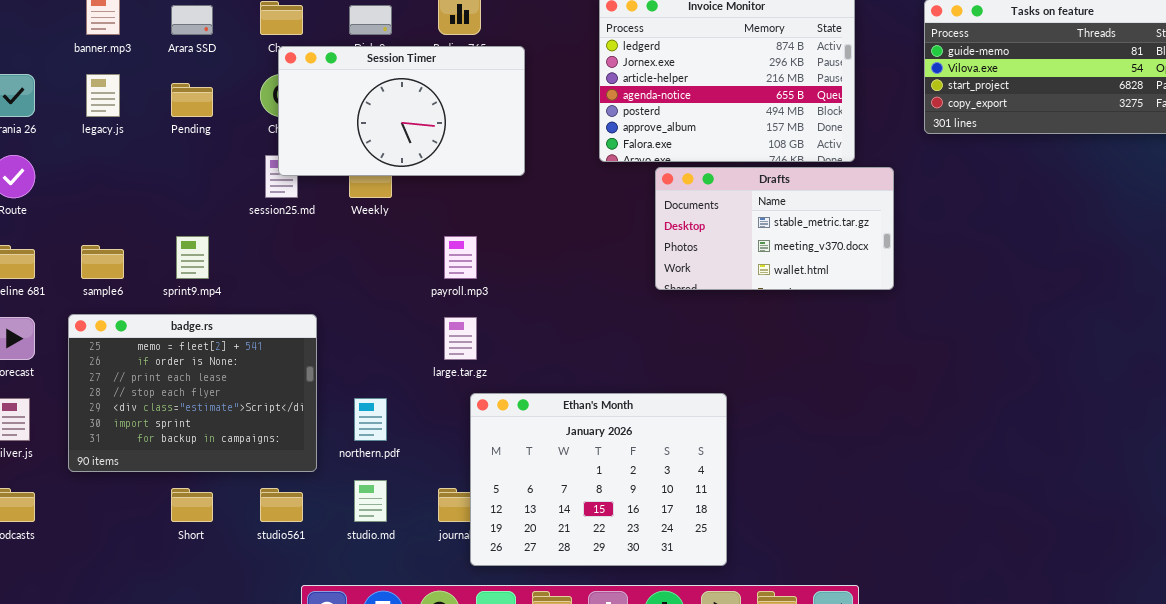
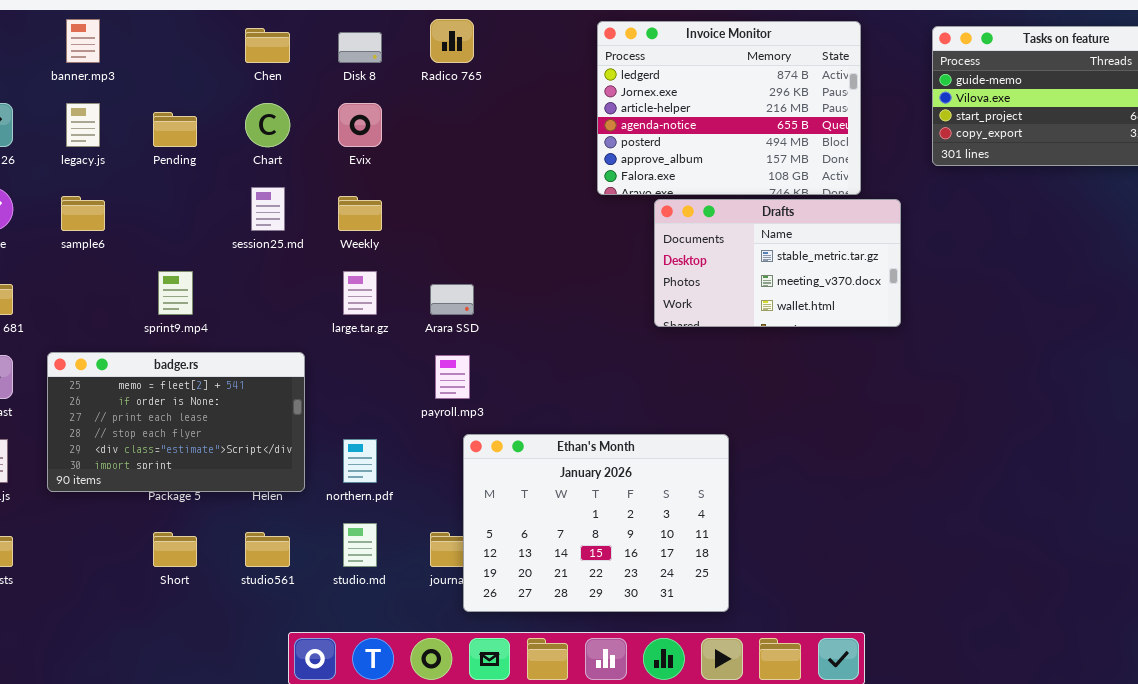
Arara SSD: [171,5,213,35] -> [430,284,474,315], moved
Session Timer: [278,46,525,176] -> none, closed
payroll.mp3: [444,236,477,279] -> [435,355,470,399], moved
sample6: [81,245,124,279] -> [61,196,105,231], moved
badge.rs: [68,314,317,472] -> [47,352,305,492], resized
large.tar.gz: [444,317,477,360] -> [343,271,377,315], moved

